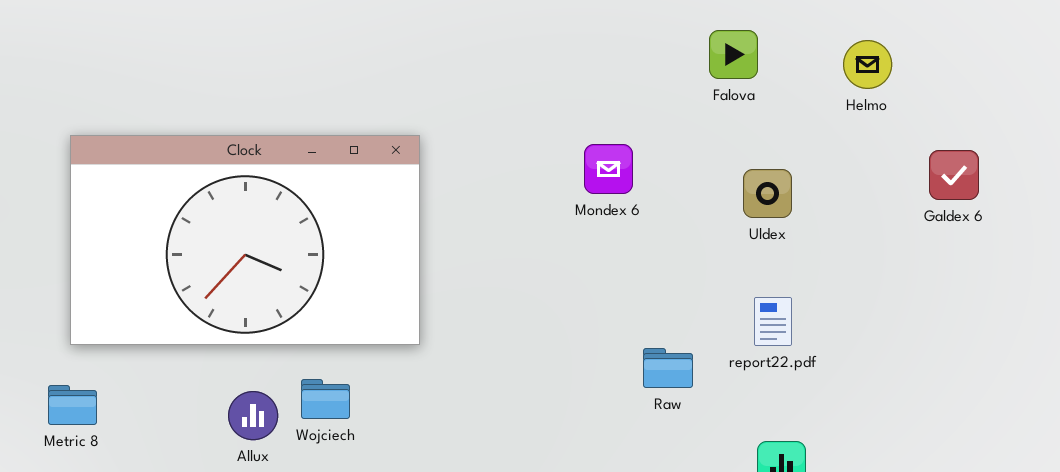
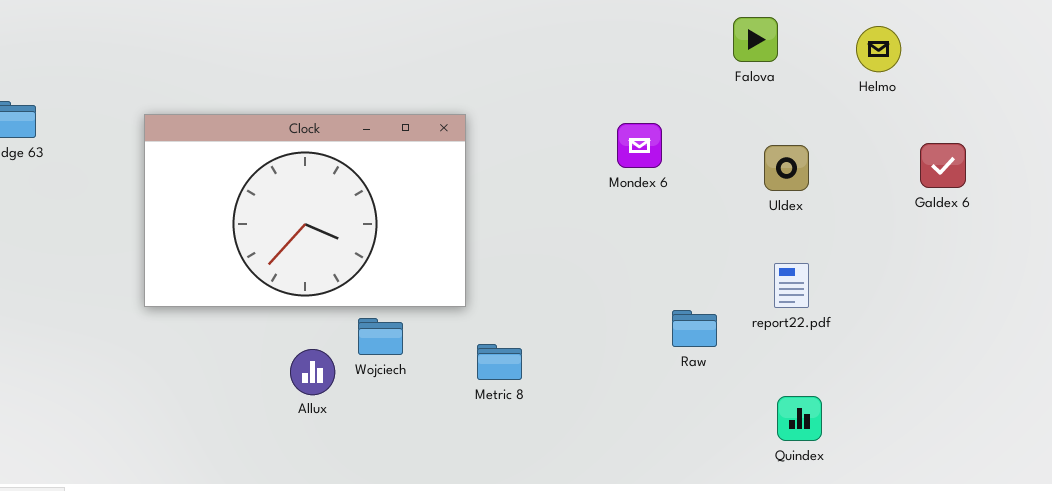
Galdex 6: [929,150,979,200] -> [920,143,966,188], moved
Wojciech: [301,379,350,419] -> [358,318,403,355], moved
Metric 8: [48,385,97,425] -> [477,344,522,380], moved

